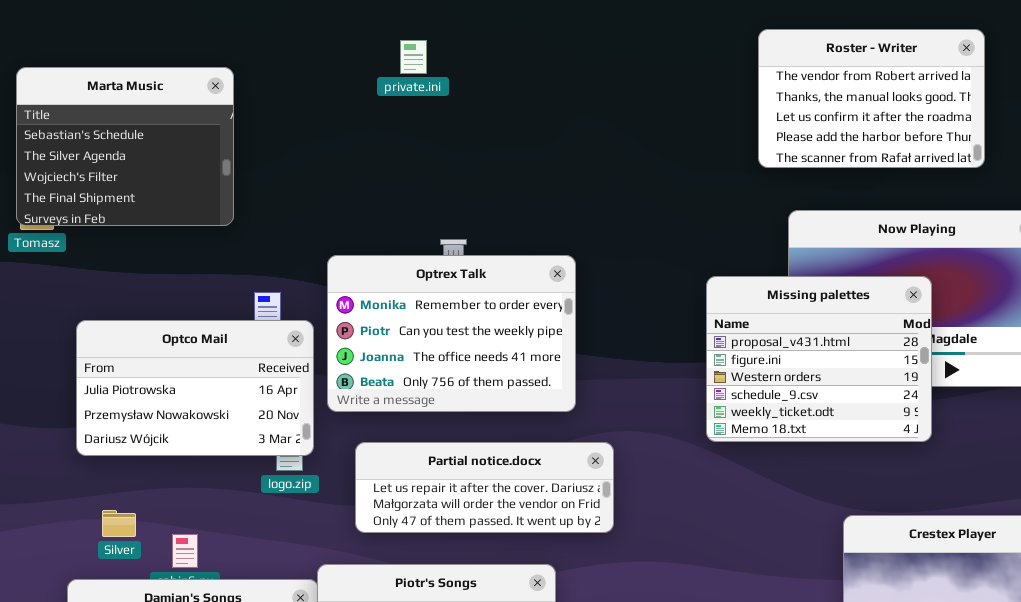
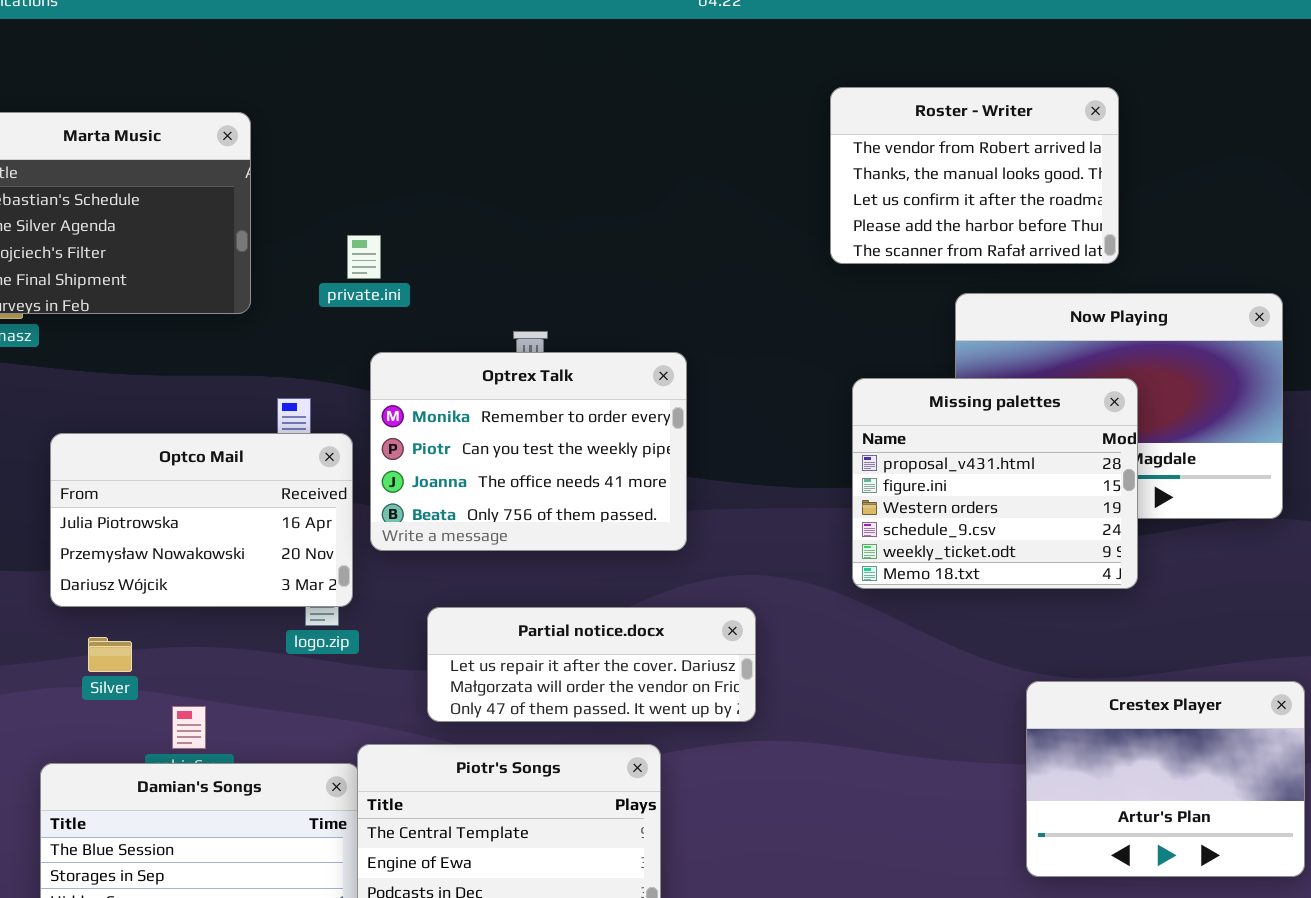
Roster - Writer: [758,29,985,168] -> [830,87,1119,264], moved
private.ini: [400,40,427,74] -> [347,235,381,279], moved
Partial notice.docx: [355,442,614,533] -> [427,607,756,722], moved
Silver: [102,510,136,537] -> [88,637,132,672], moved

